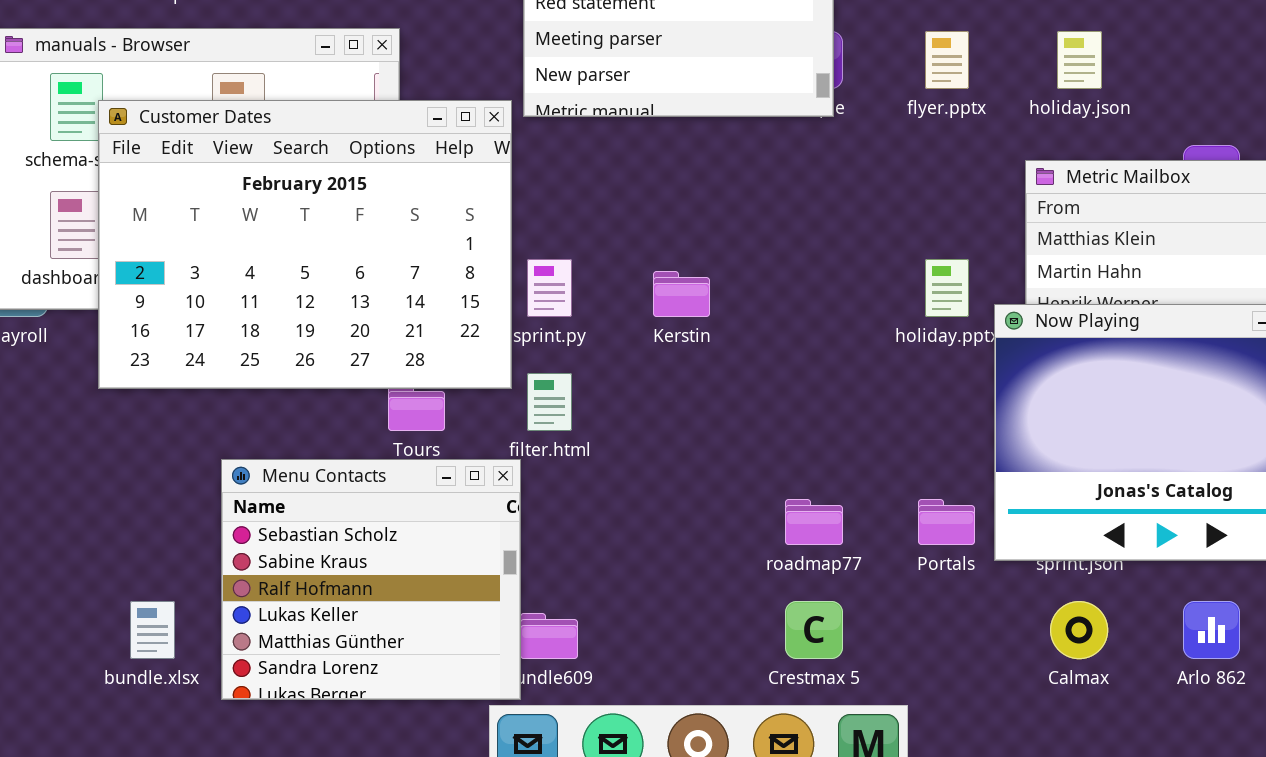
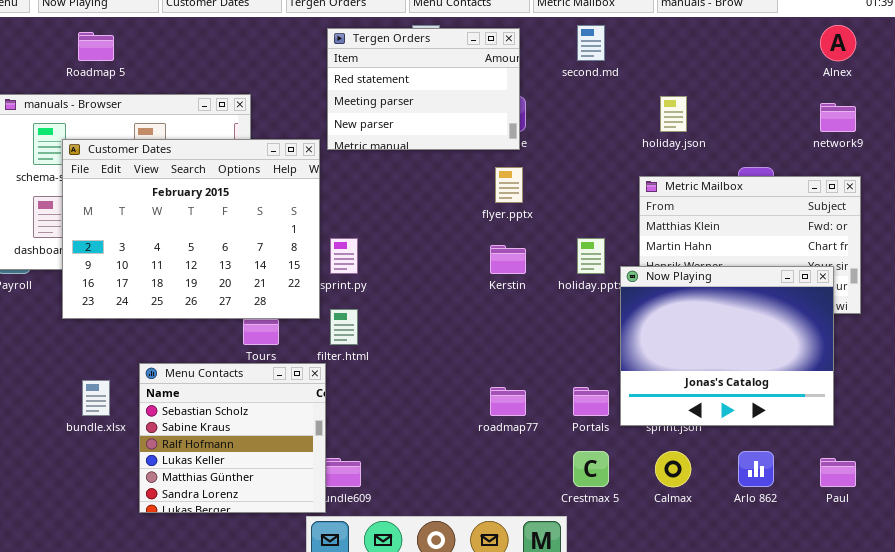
flyer.pptx: [925,31,969,89] -> [495,167,523,203], moved
Kerstin: [653,271,710,317] -> [490,245,526,274], moved
bundle.xlsx: [130,601,175,659] -> [82,380,110,416], moved
Crestmax 5: [785,601,843,659] -> [573,451,609,487], moved

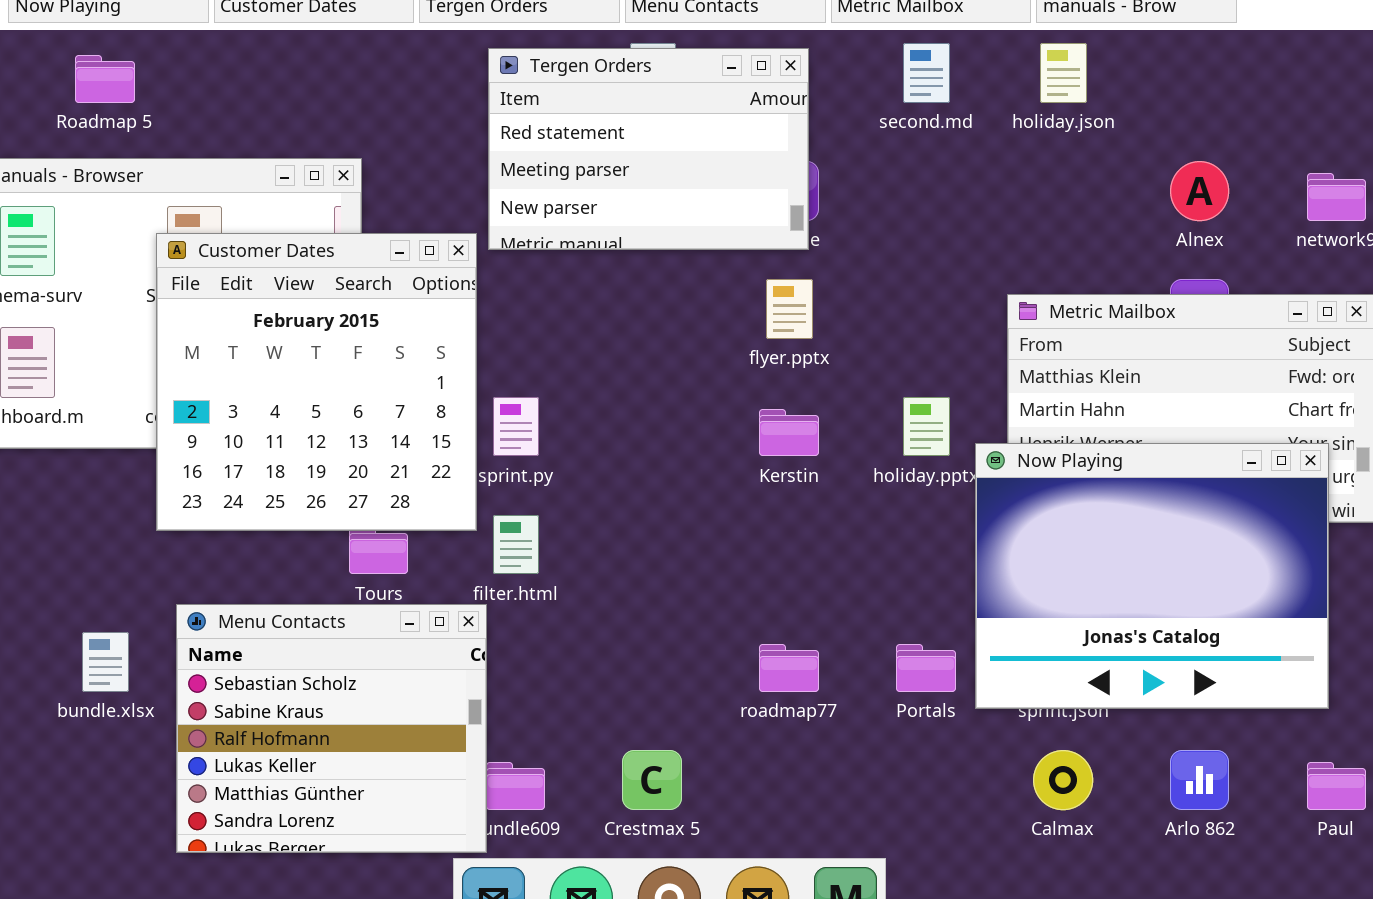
Alnex: [820,25,856,61] -> [1170,161,1229,221], moved
holiday.json: [660,96,687,132] -> [1040,43,1087,103], moved
Customer Dates: [62,139,320,319] -> [156,233,477,531], resized
Crestmax 5: [573,451,609,487] -> [622,750,682,810], moved

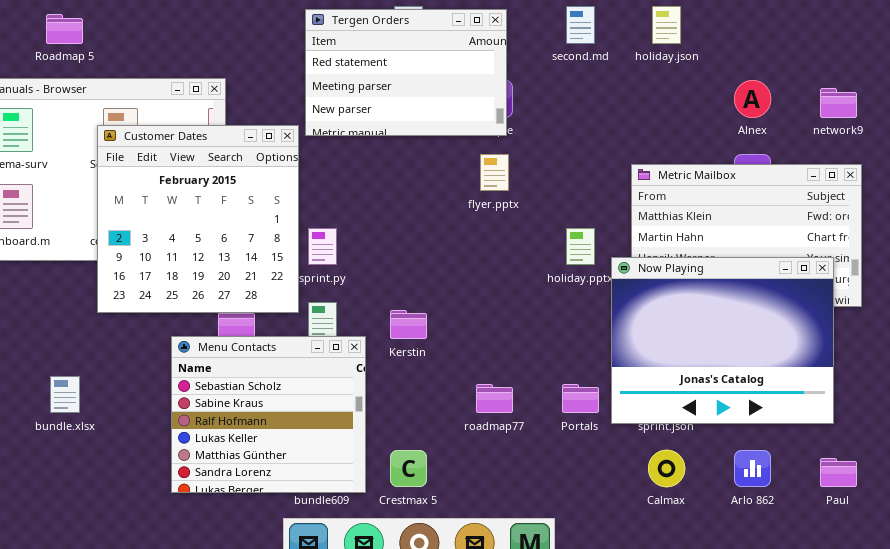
Kerstin: [759,409,819,456] -> [390,310,427,339], moved
Menu Contacts: [176,604,487,853] -> [171,336,366,493], moved

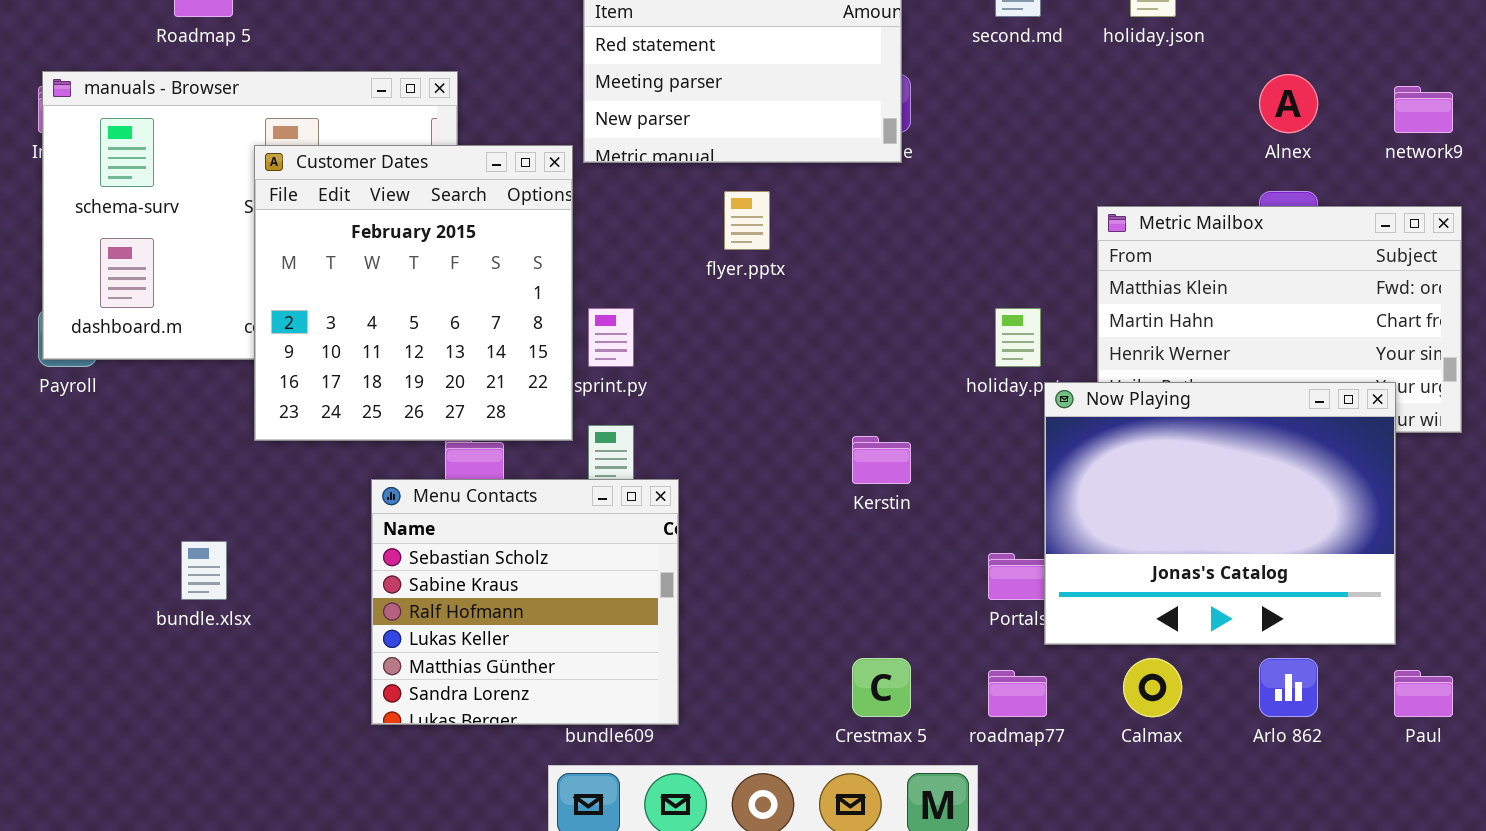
flyer.pptx: [480,154,509,191] -> [724,191,770,250], moved
Now Playing: [611,257,834,424] -> [1044,382,1396,645], moved
Kerstin: [390,310,427,339] -> [852,436,911,484], moved
roadmap77: [476,384,513,413] -> [988,670,1047,717], moved
Crestmax 5: [390,450,427,487] -> [852,658,911,717], moved

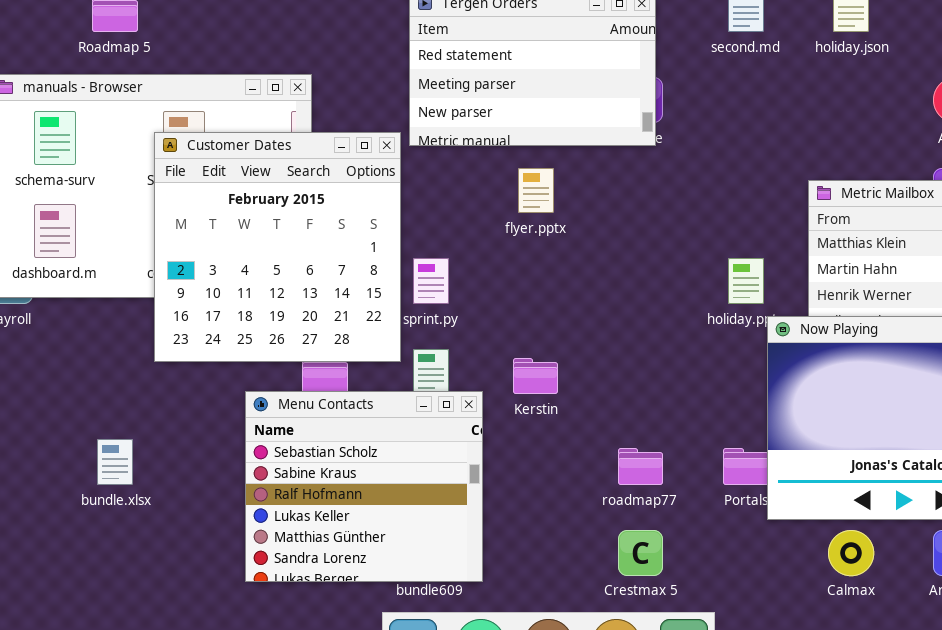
Kerstin: [852,436,911,484] -> [513,358,558,394], moved
roadmap77: [988,670,1047,717] -> [618,448,663,485], moved

